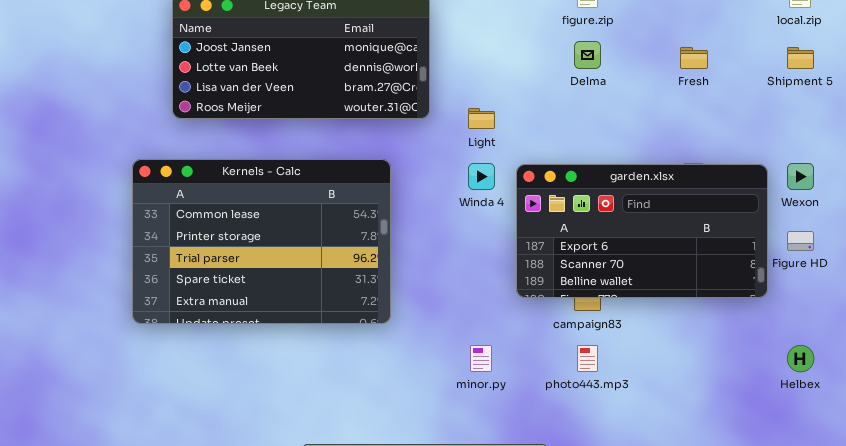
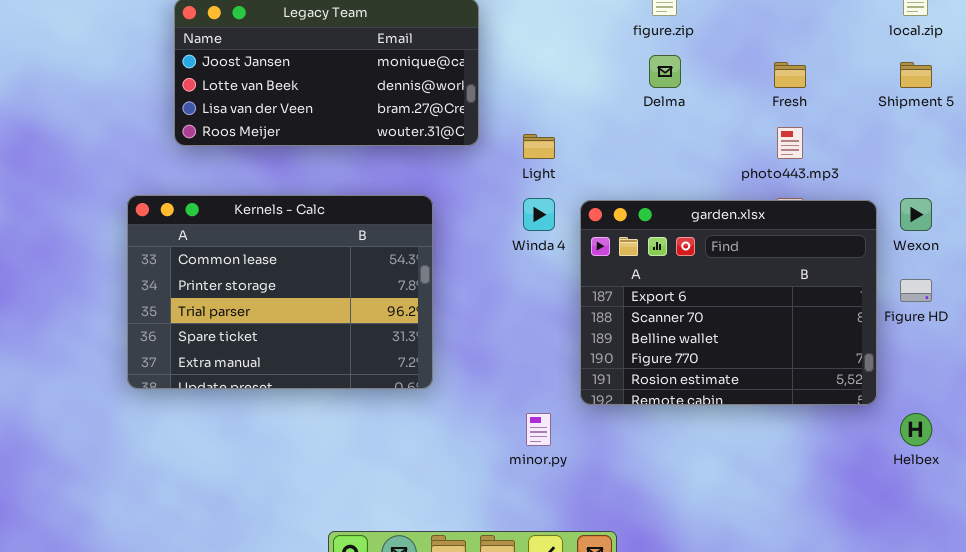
garden.xlsx: [516,164,768,298] -> [580,200,877,405], resized
photo443.mp3: [577,345,598,372] -> [777,127,803,159], moved

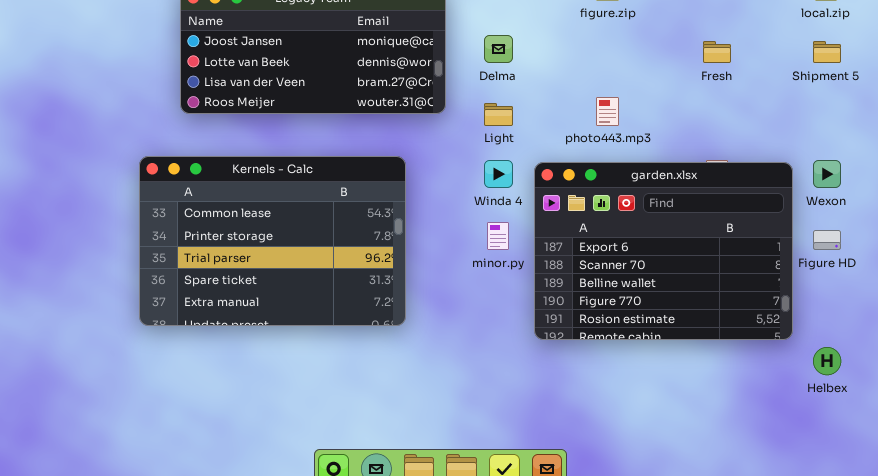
Delma: [649,55,681,88] -> [484,35,513,63], moved
photo443.mp3: [777,127,803,159] -> [596,97,619,126], moved
minor.py: [526,413,551,446] -> [487,222,509,250], moved

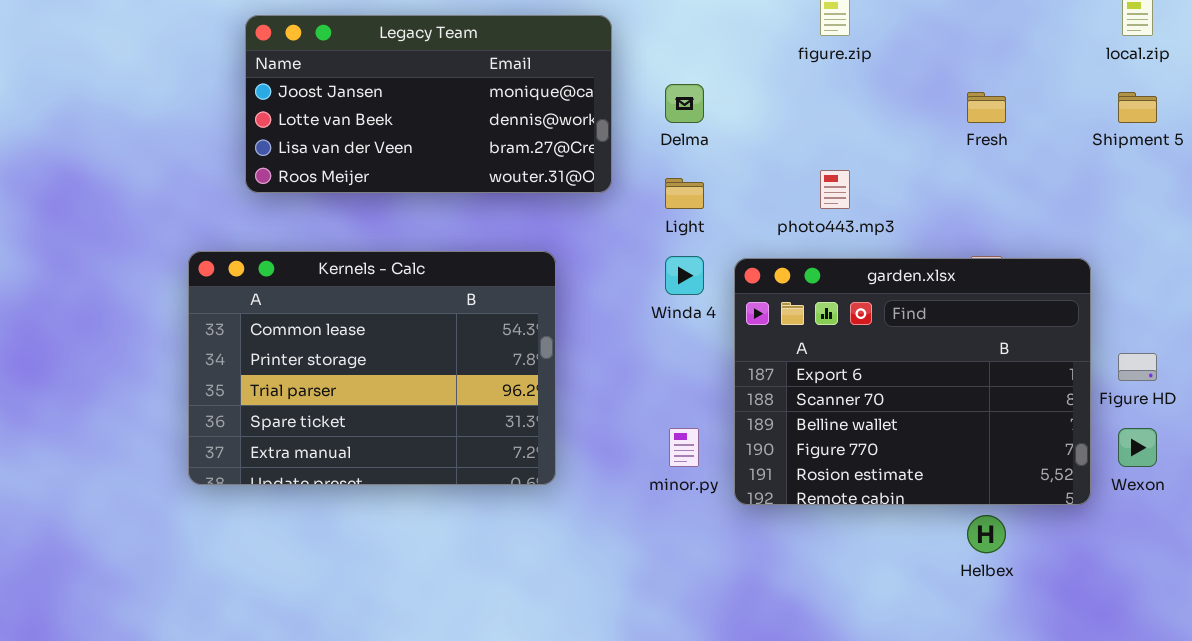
Wexon: [813,160,841,188] -> [1118,428,1157,467], moved
minor.py: [487,222,509,250] -> [669,428,699,467], moved
Helbex: [813,347,841,375] -> [967,515,1006,553], moved

